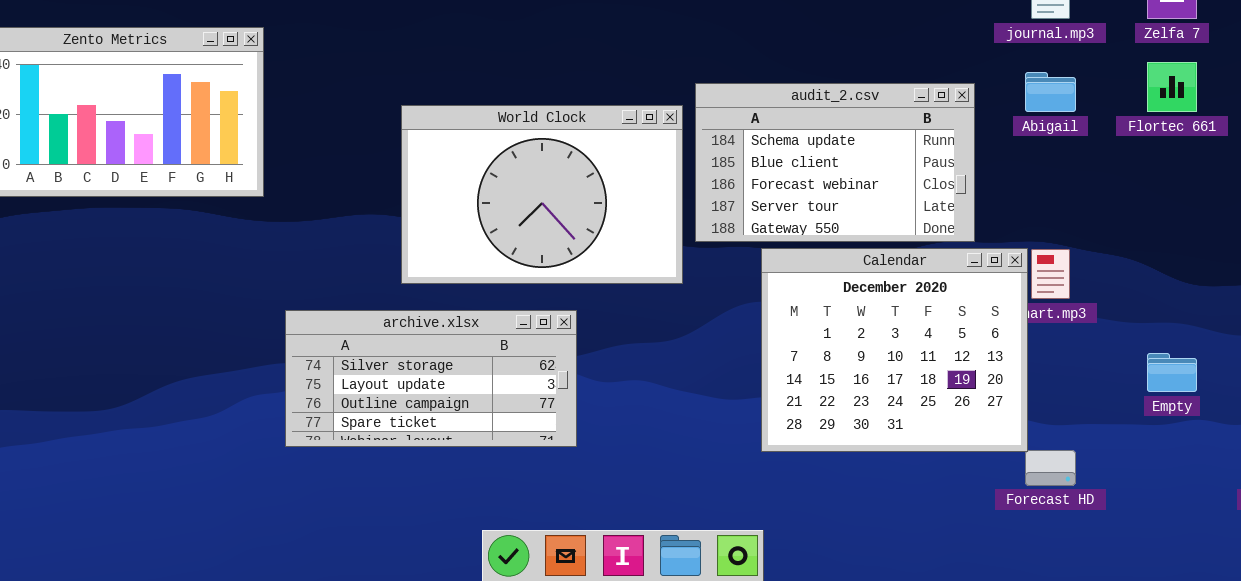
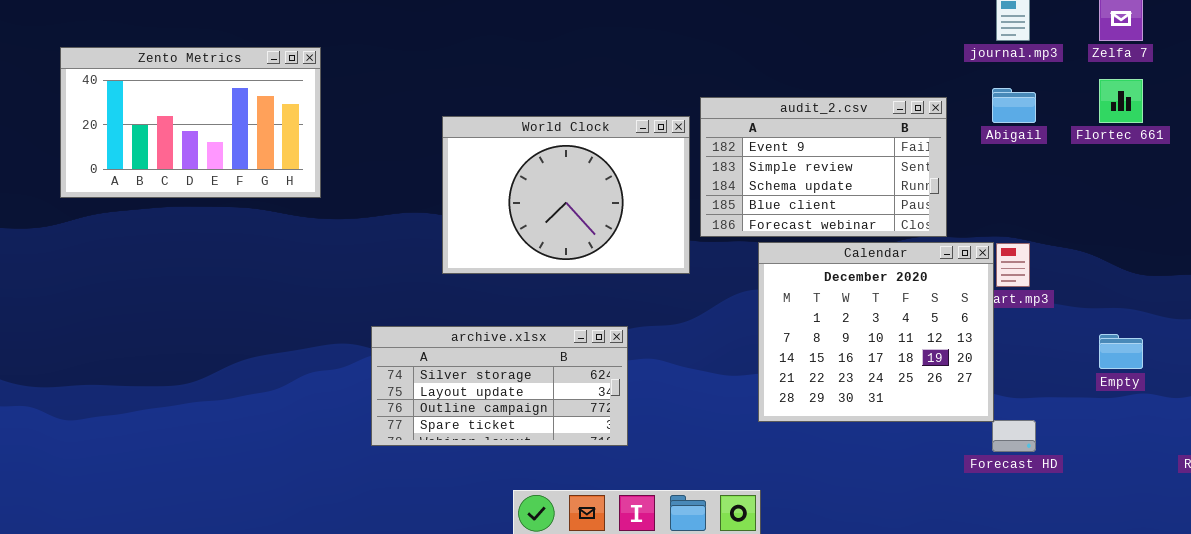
audit_2.csv: [695,83,975,242] -> [700,97,947,237], scrolled up 2 rows
archive.xlsx: [285,310,577,447] -> [371,326,628,446], moved

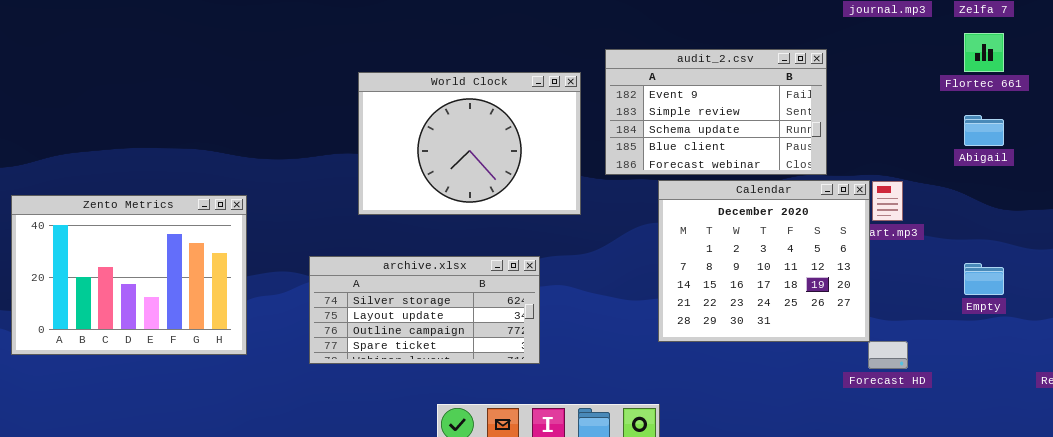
Zento Metrics: [60,47,321,198] -> [11,195,247,355], moved, resized
Abigail: [992,88,1036,123] -> [964,115,1004,146], moved
World Clock: [442,116,690,274] -> [358,72,581,215], moved

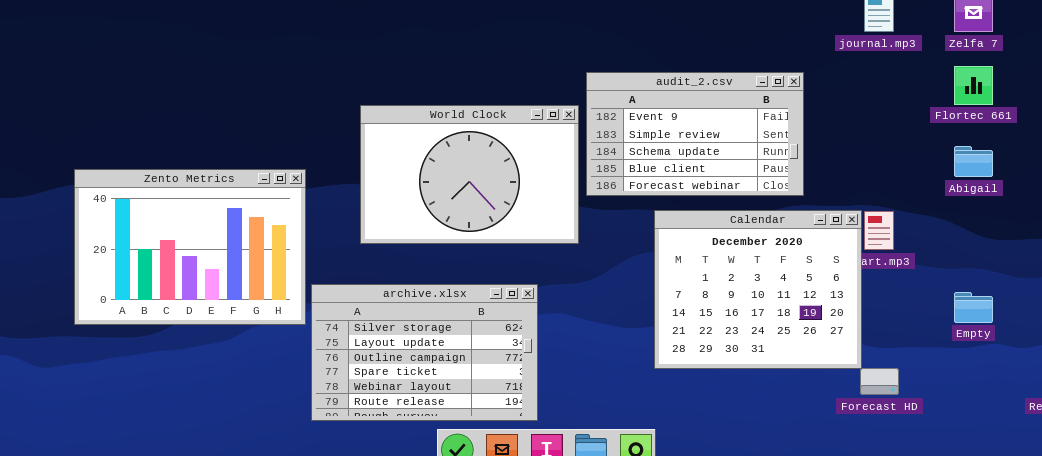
audit_2.csv: [605,49,827,175] -> [586,72,804,196], moved
Zento Metrics: [11,195,247,355] -> [74,169,306,325], moved
archive.xlsx: [309,256,540,364] -> [311,284,538,421], resized

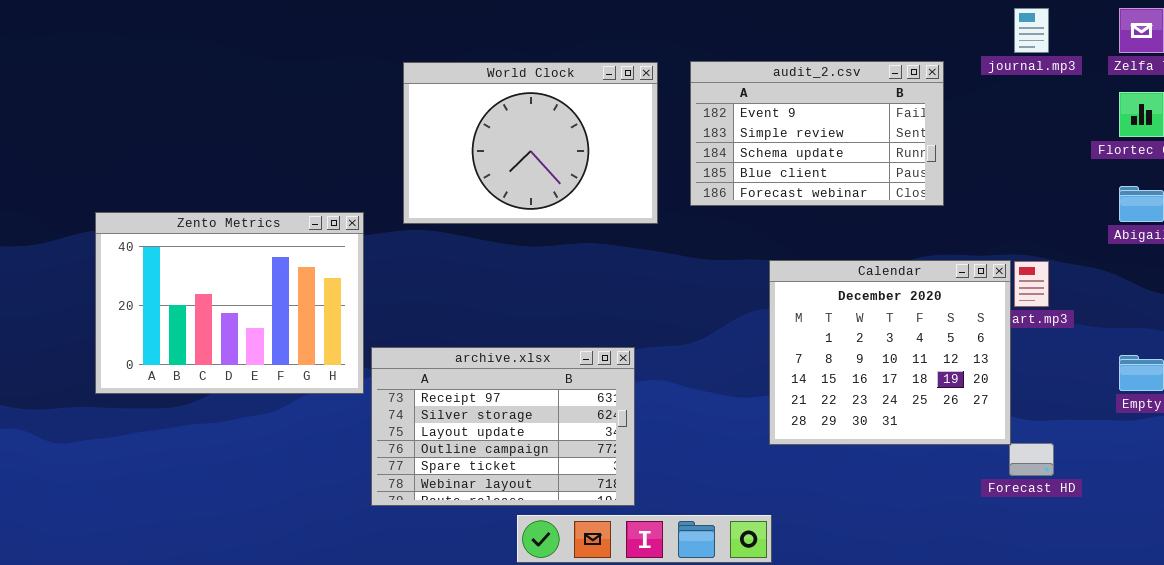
audit_2.csv: [586,72,804,196] -> [690,61,944,206], moved
World Clock: [360,105,579,244] -> [403,62,658,224], moved
archive.xlsx: [311,284,538,421] -> [371,347,635,506], scrolled up 1 row

